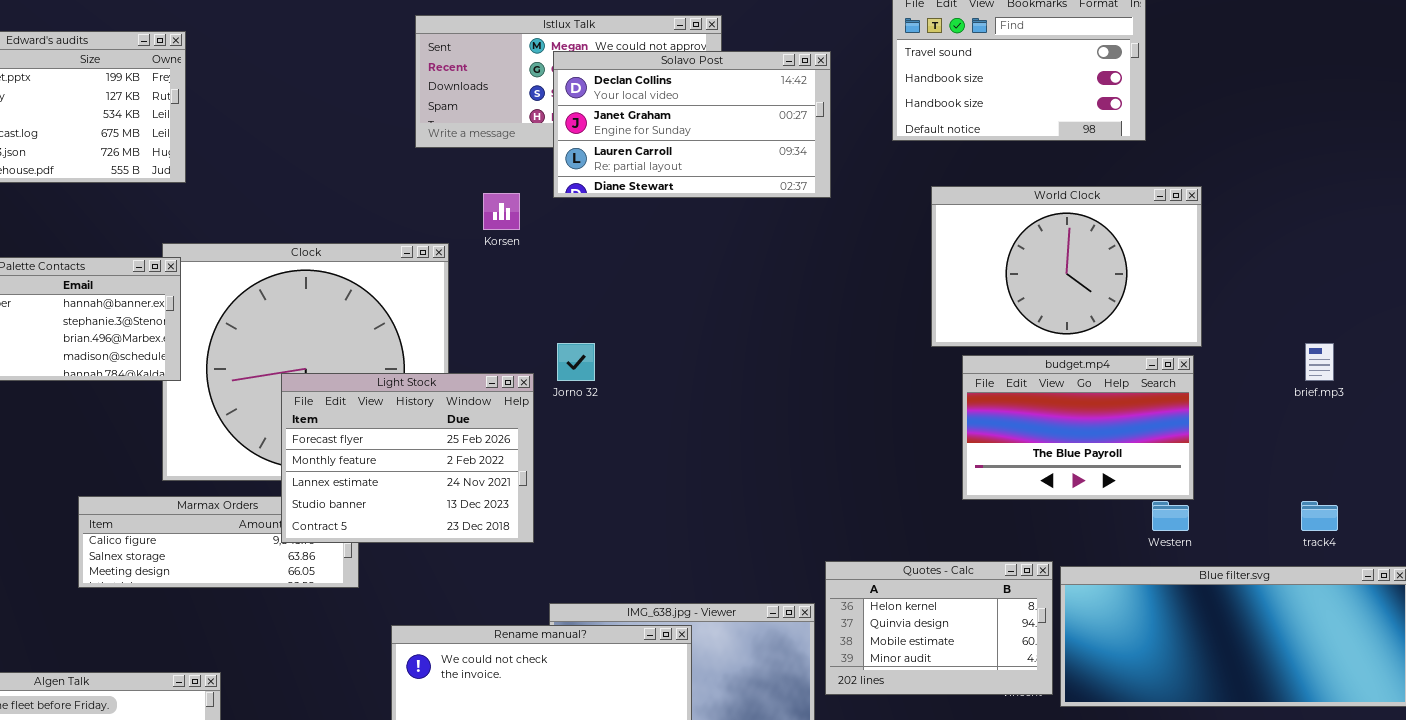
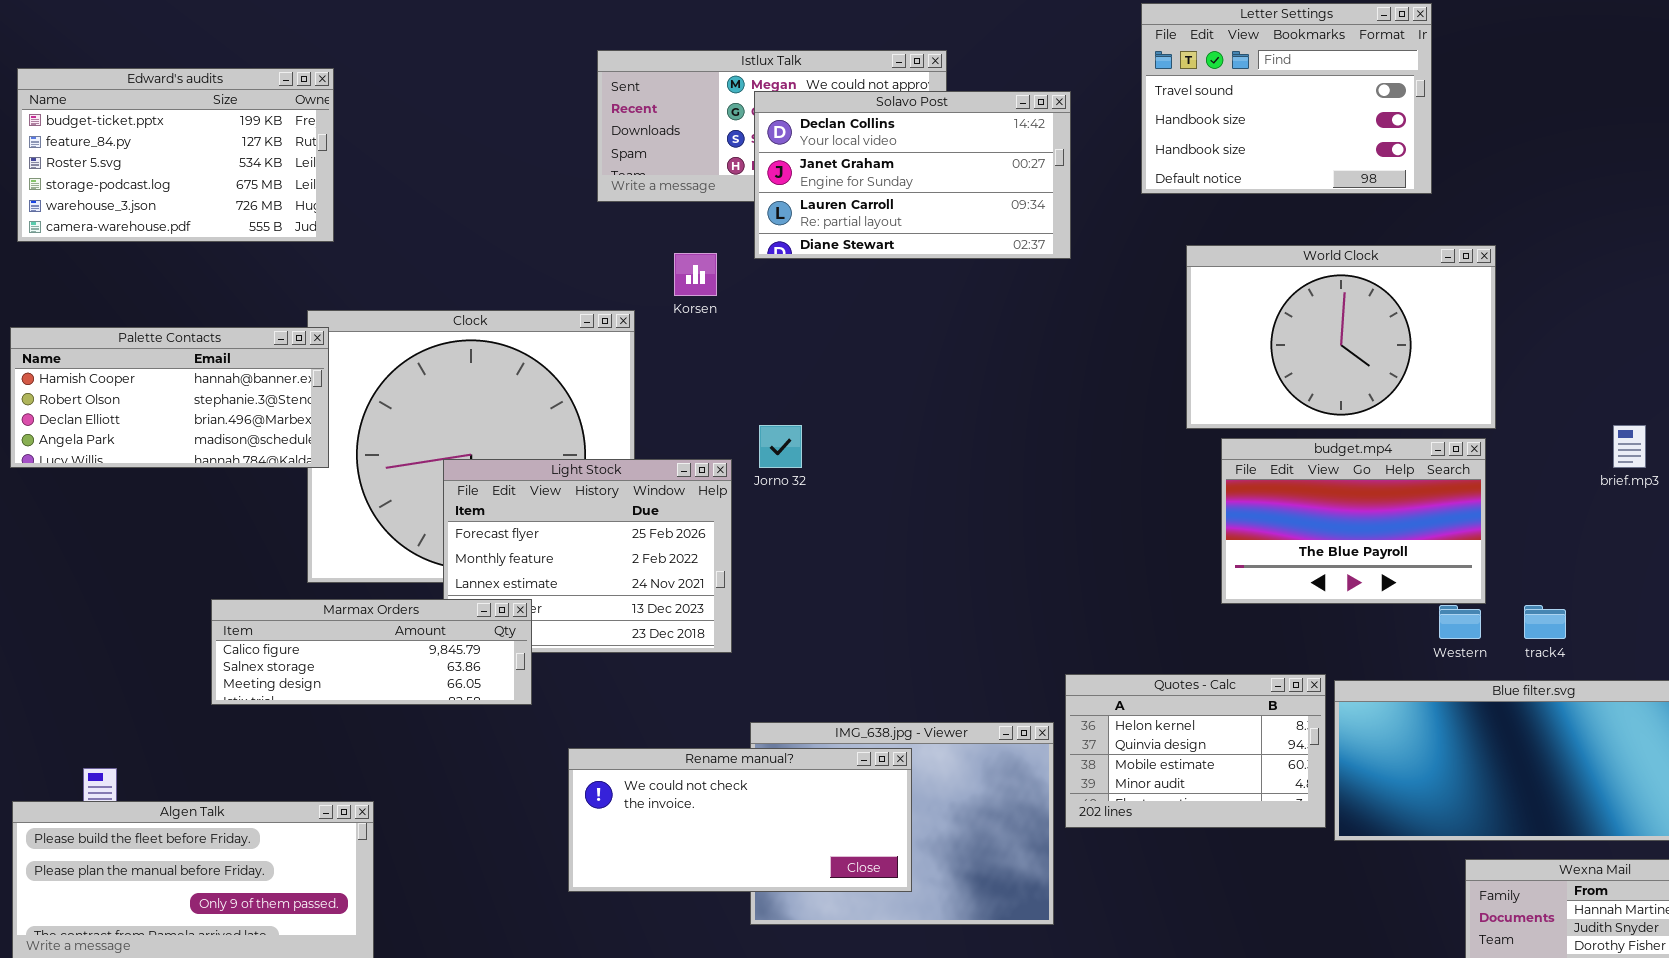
Marmax Orders: [78,496,359,588] -> [211,599,532,705], raised
track4: [1301,501,1338,531] -> [1524,605,1566,639], moved

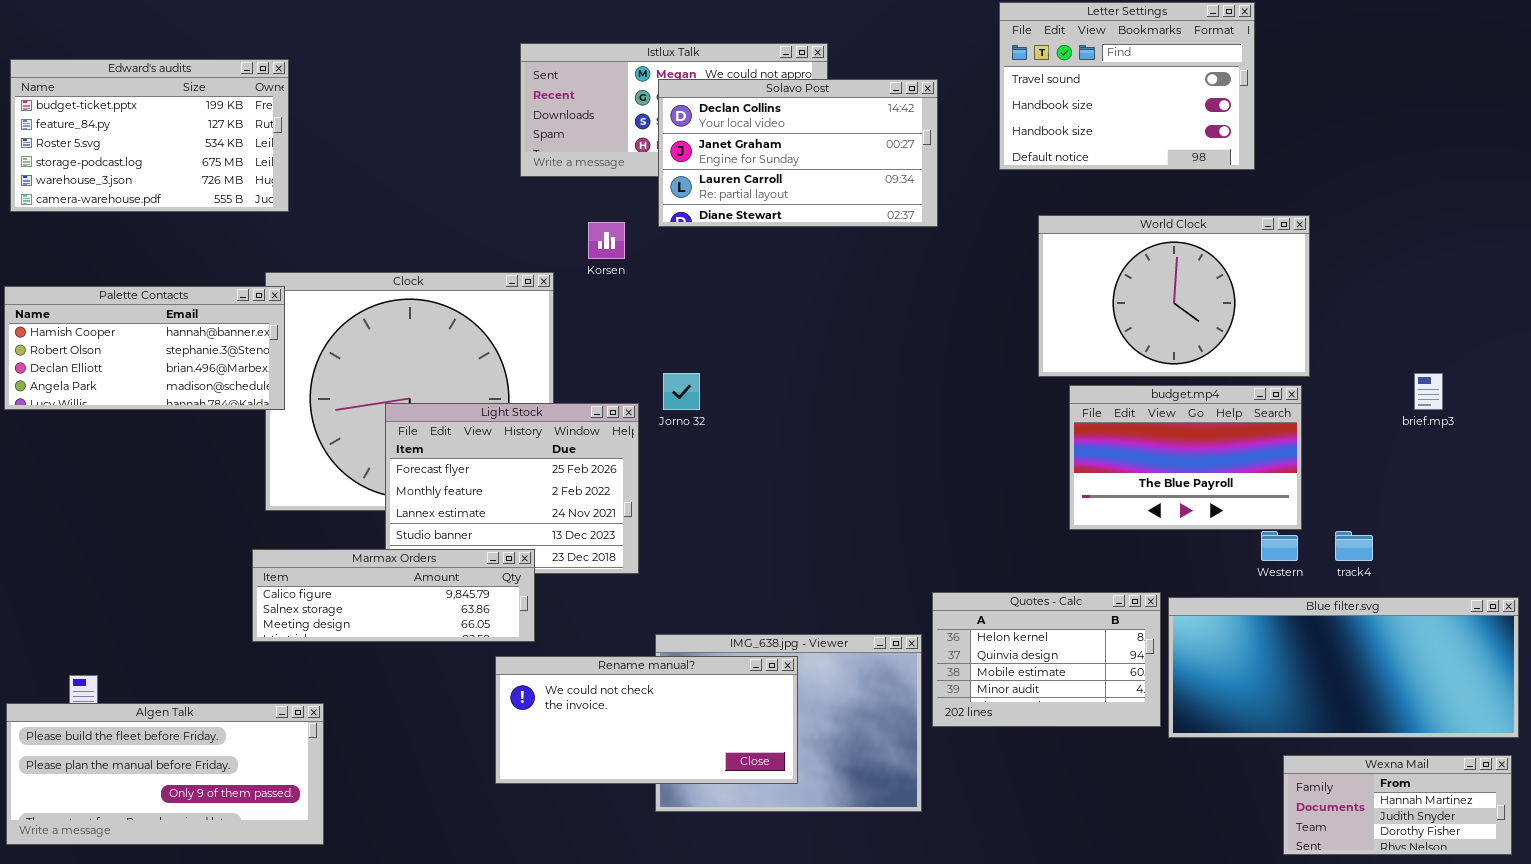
Marmax Orders: [211,599,532,705] -> [252,549,535,642], moved

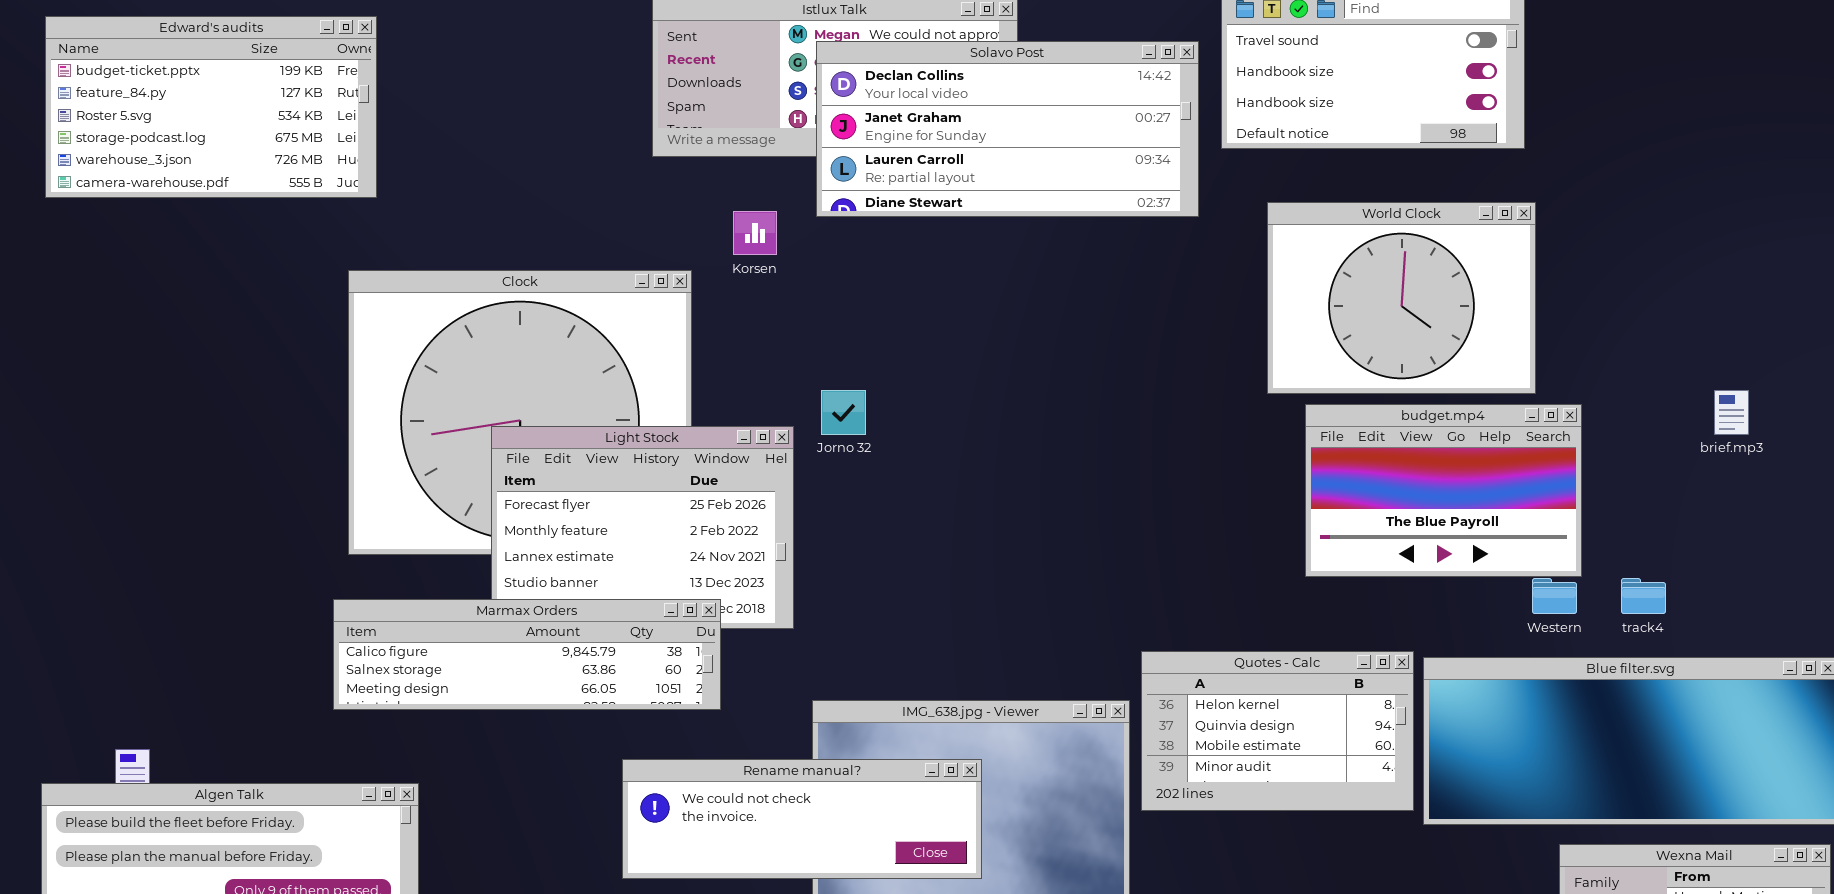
Solavo Post: [658,79,938,227] -> [816,41,1199,217], resized
World Clock: [1038,215,1310,377] -> [1267,202,1536,394], resized
Palette Contacts: [4,286,285,410] -> none, closed
Marmax Orders: [252,549,535,642] -> [333,599,721,710], resized
Rename manual?: [495,656,798,784] -> [622,759,982,879], resized

